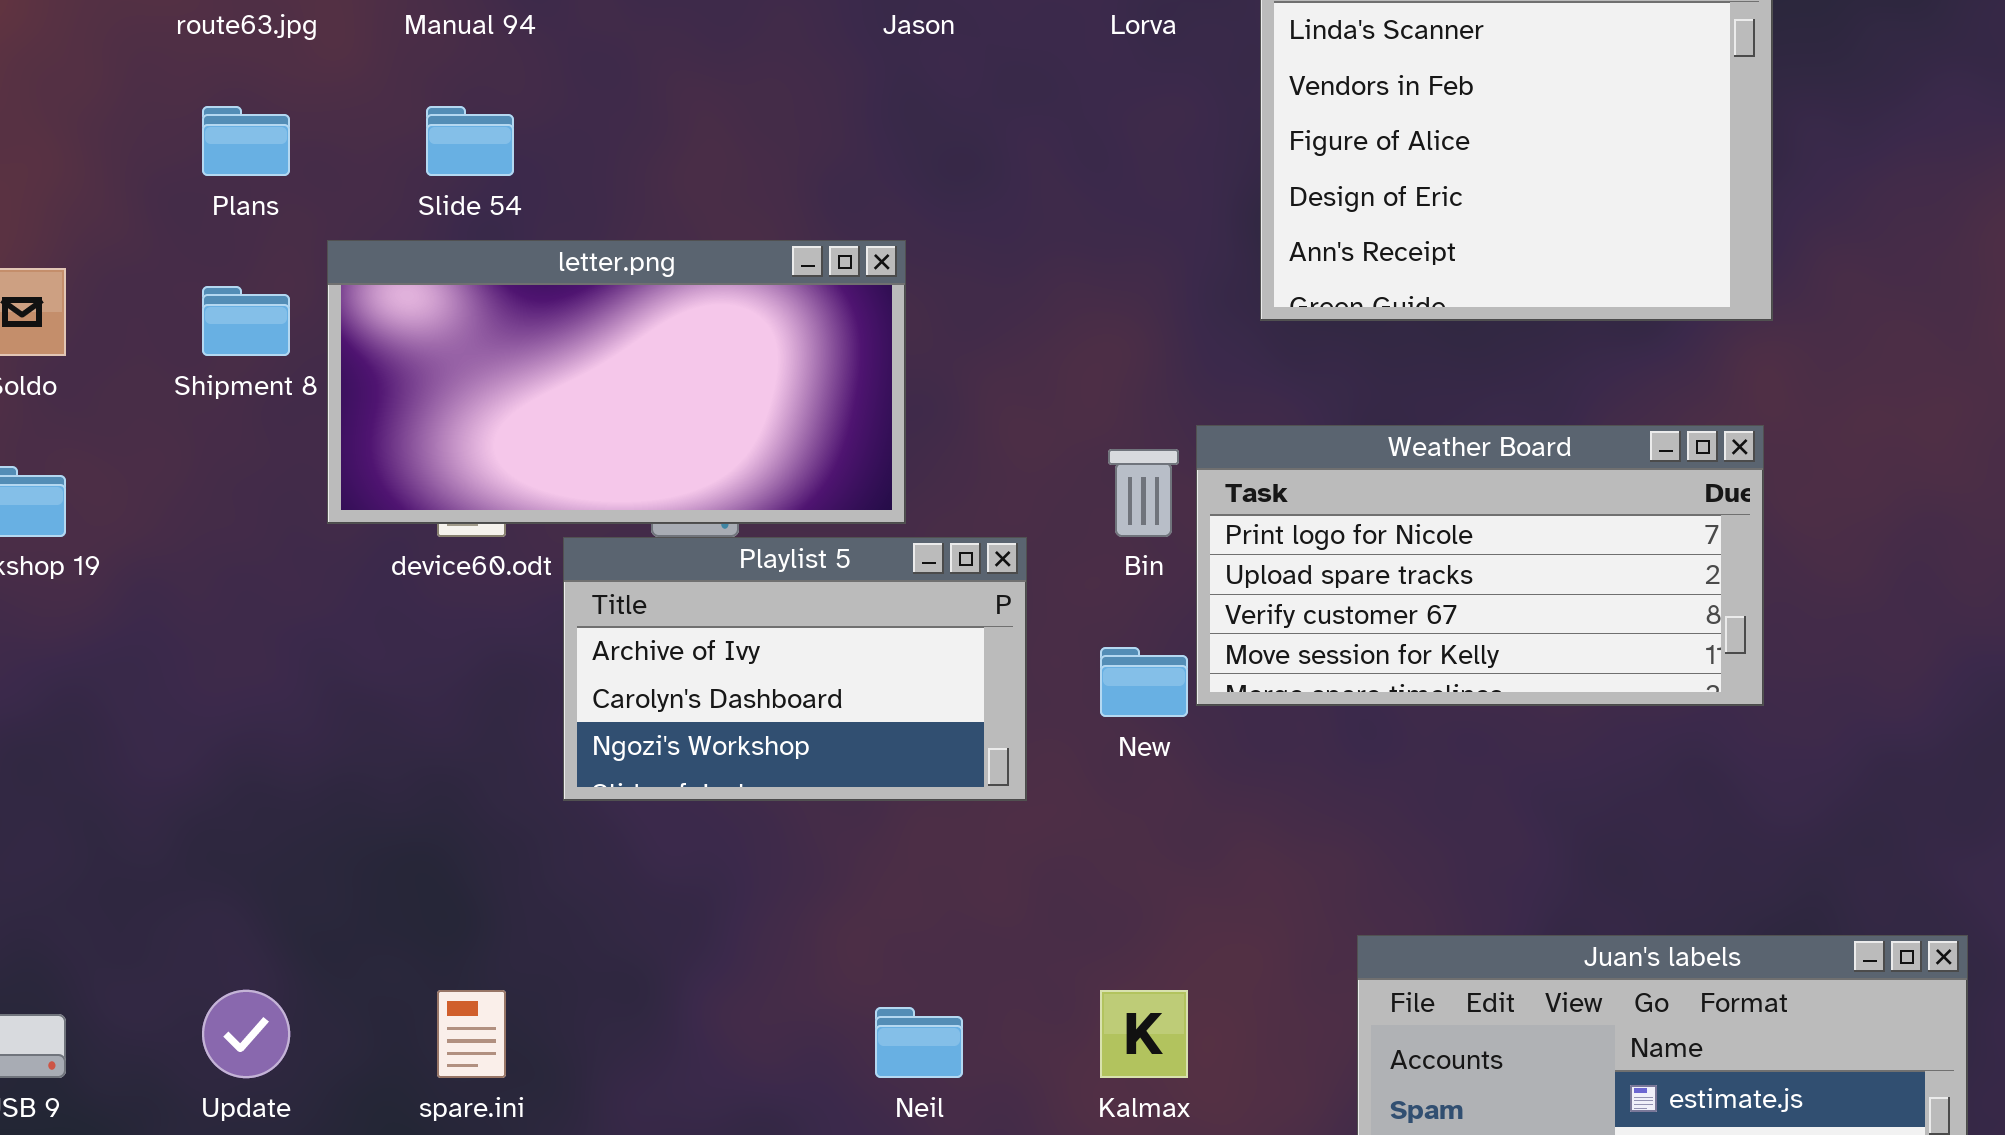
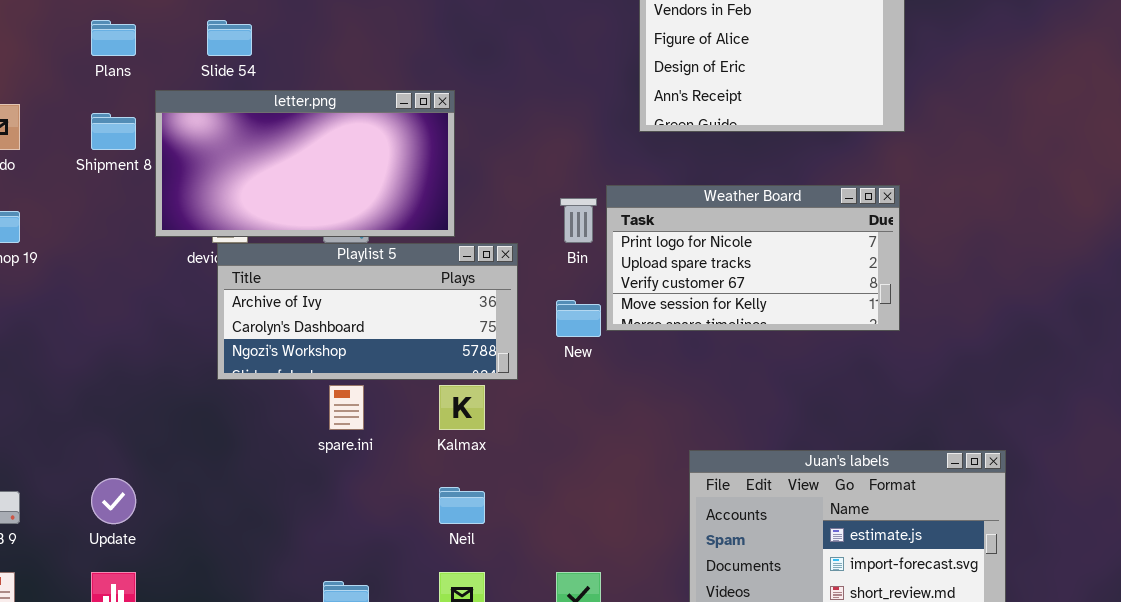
Playlist 5: [563,537,1027,801] -> [217,243,518,380], resized
spare.ini: [437,990,506,1078] -> [329,385,364,430], moved
Kalmax: [1100,990,1188,1078] -> [439,385,485,430], moved

